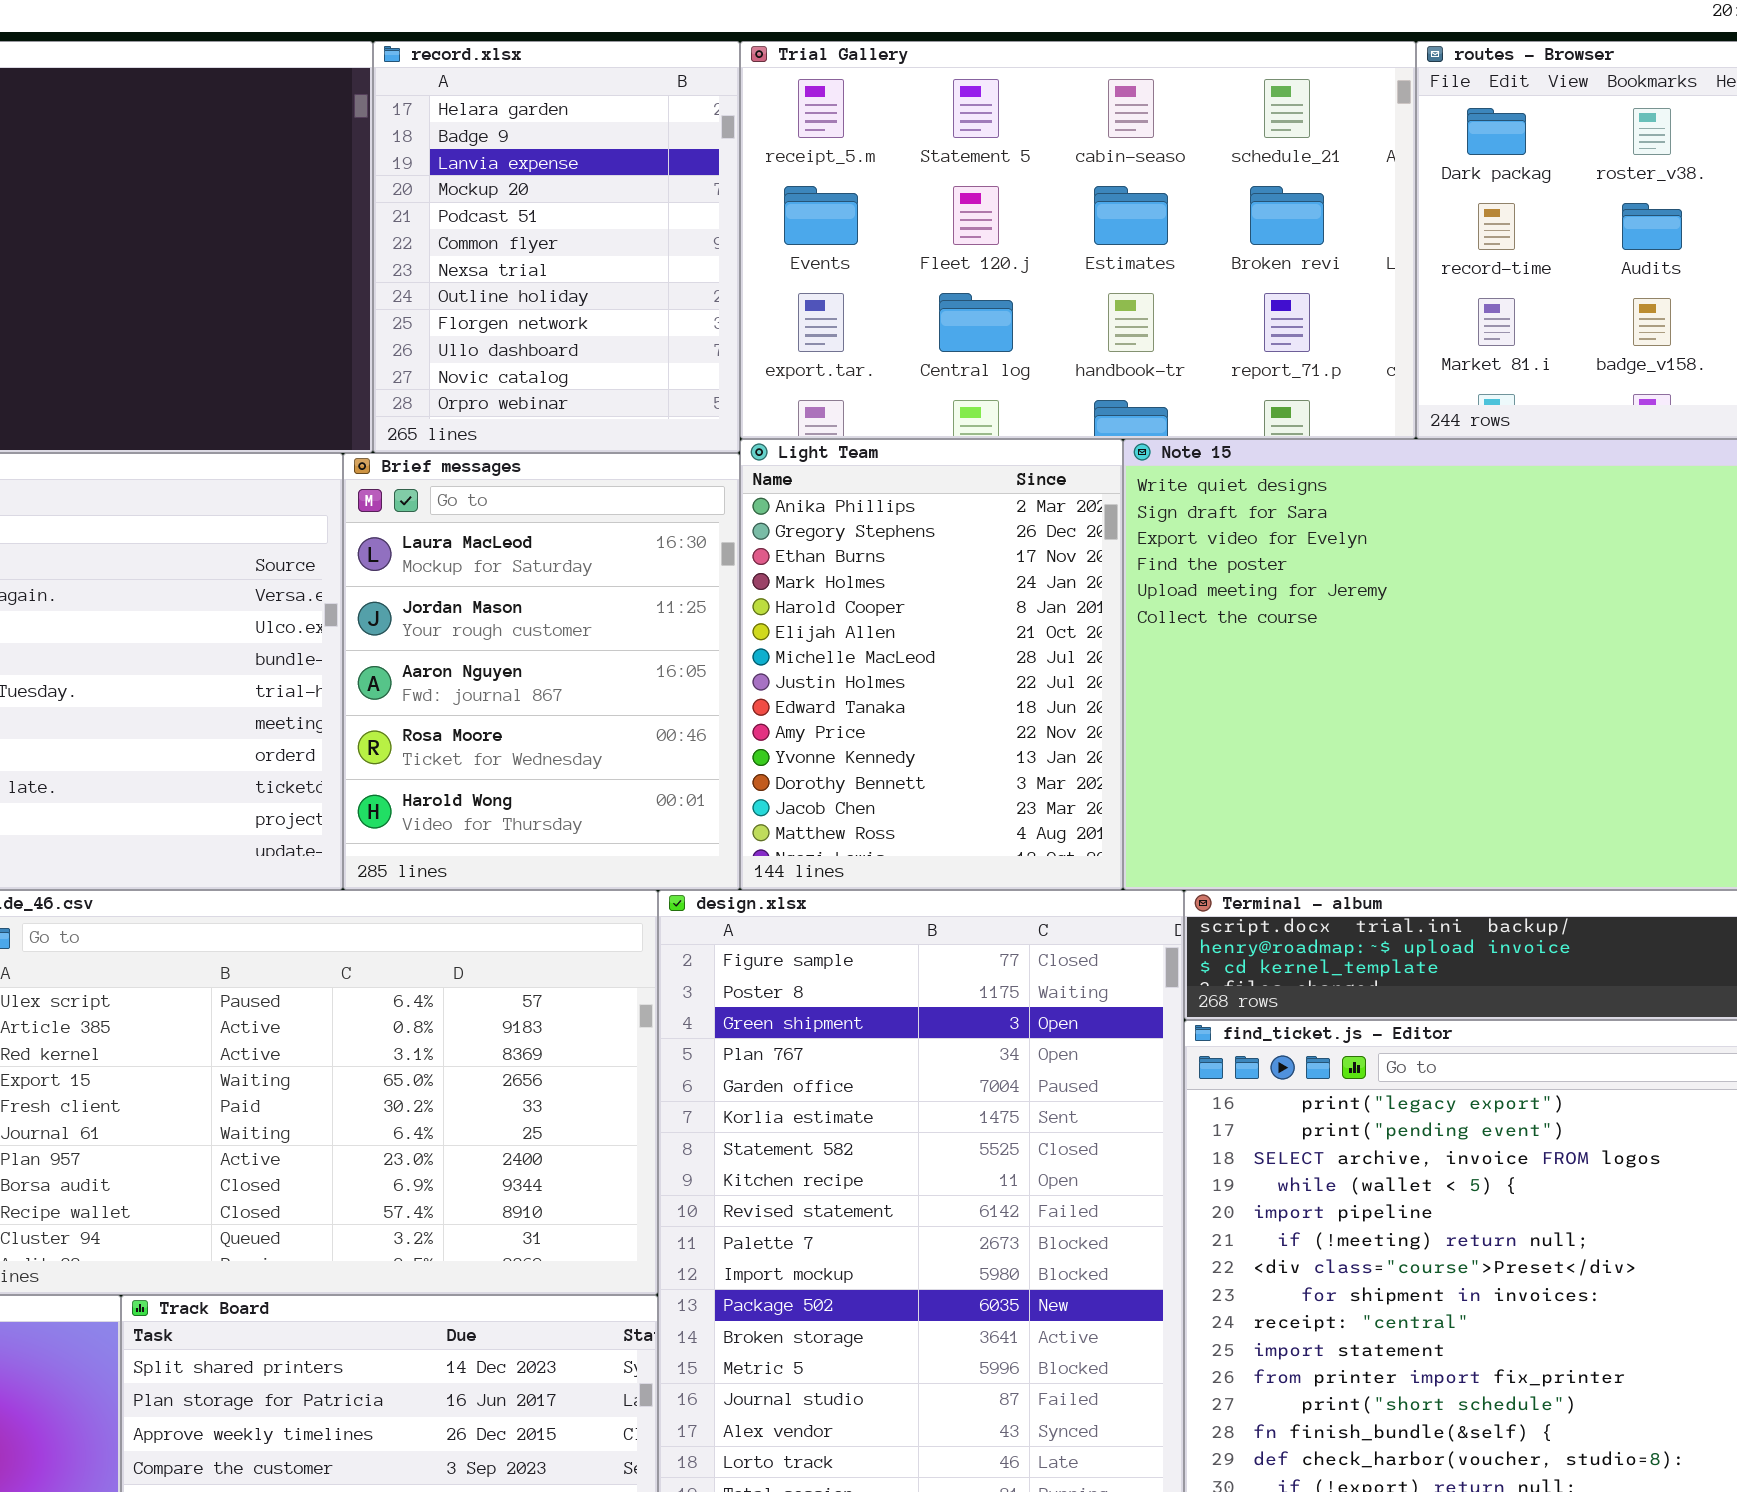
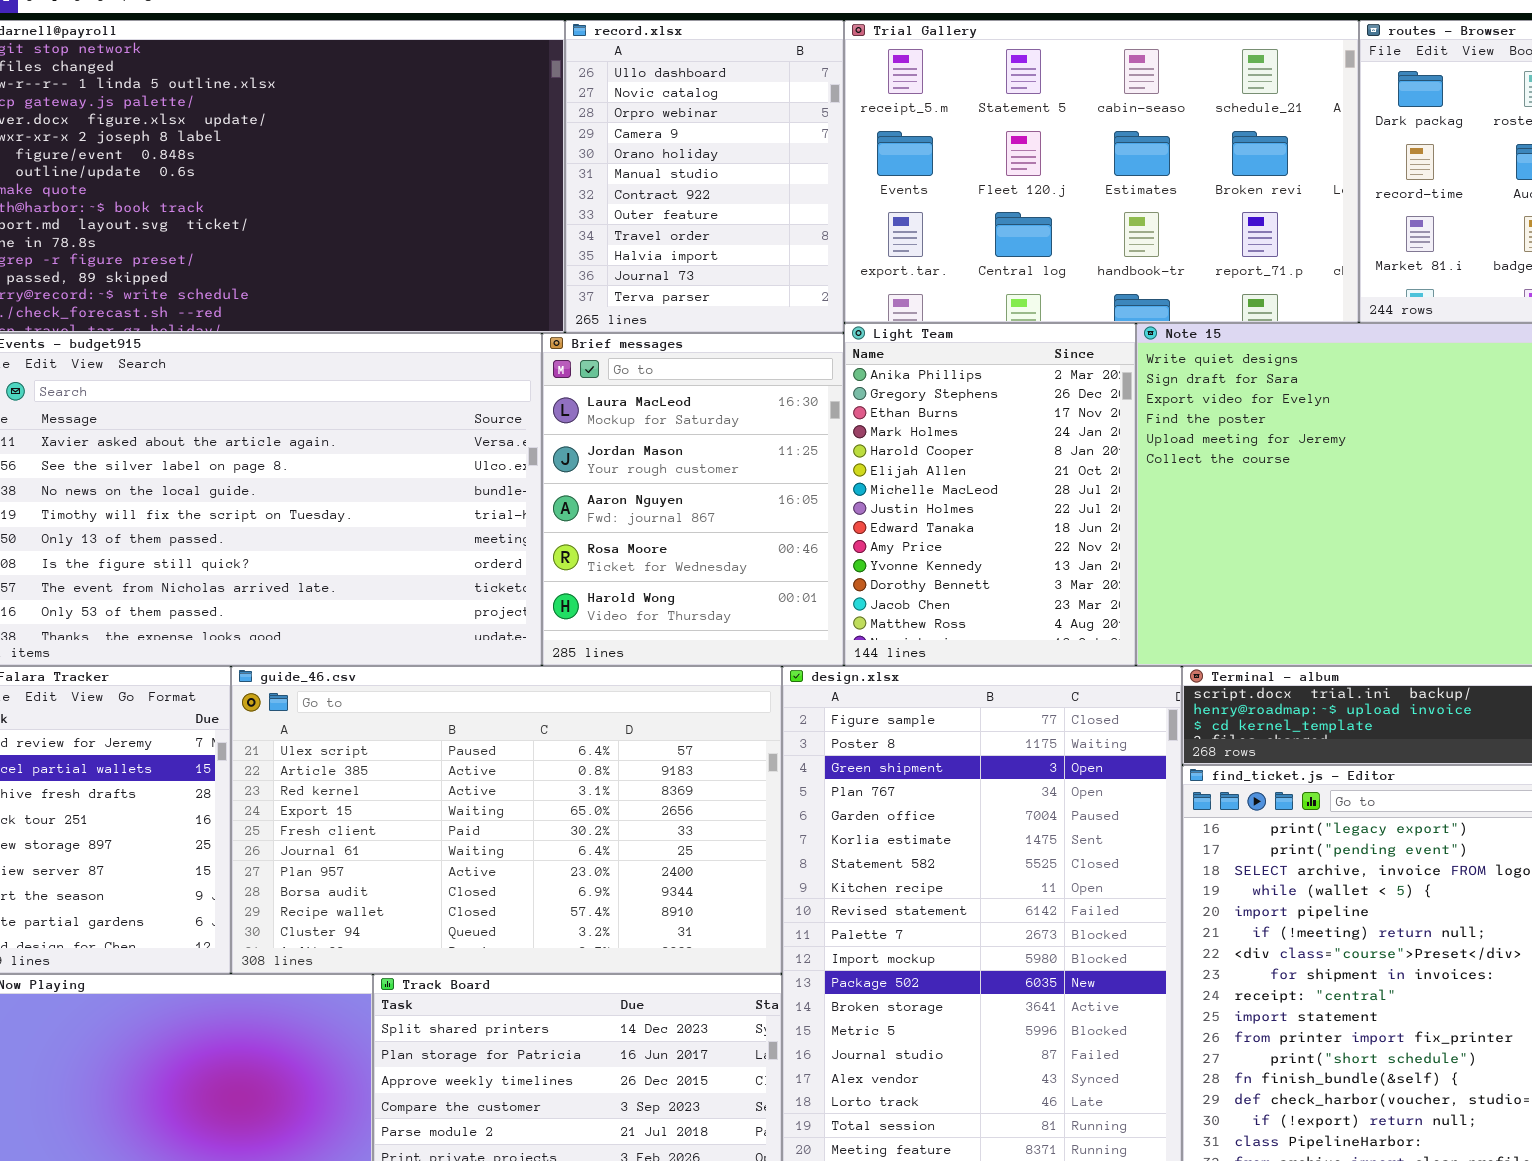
record.xlsx: [373,41,740,453] -> [565,20,844,333], scrolled down 9 rows

